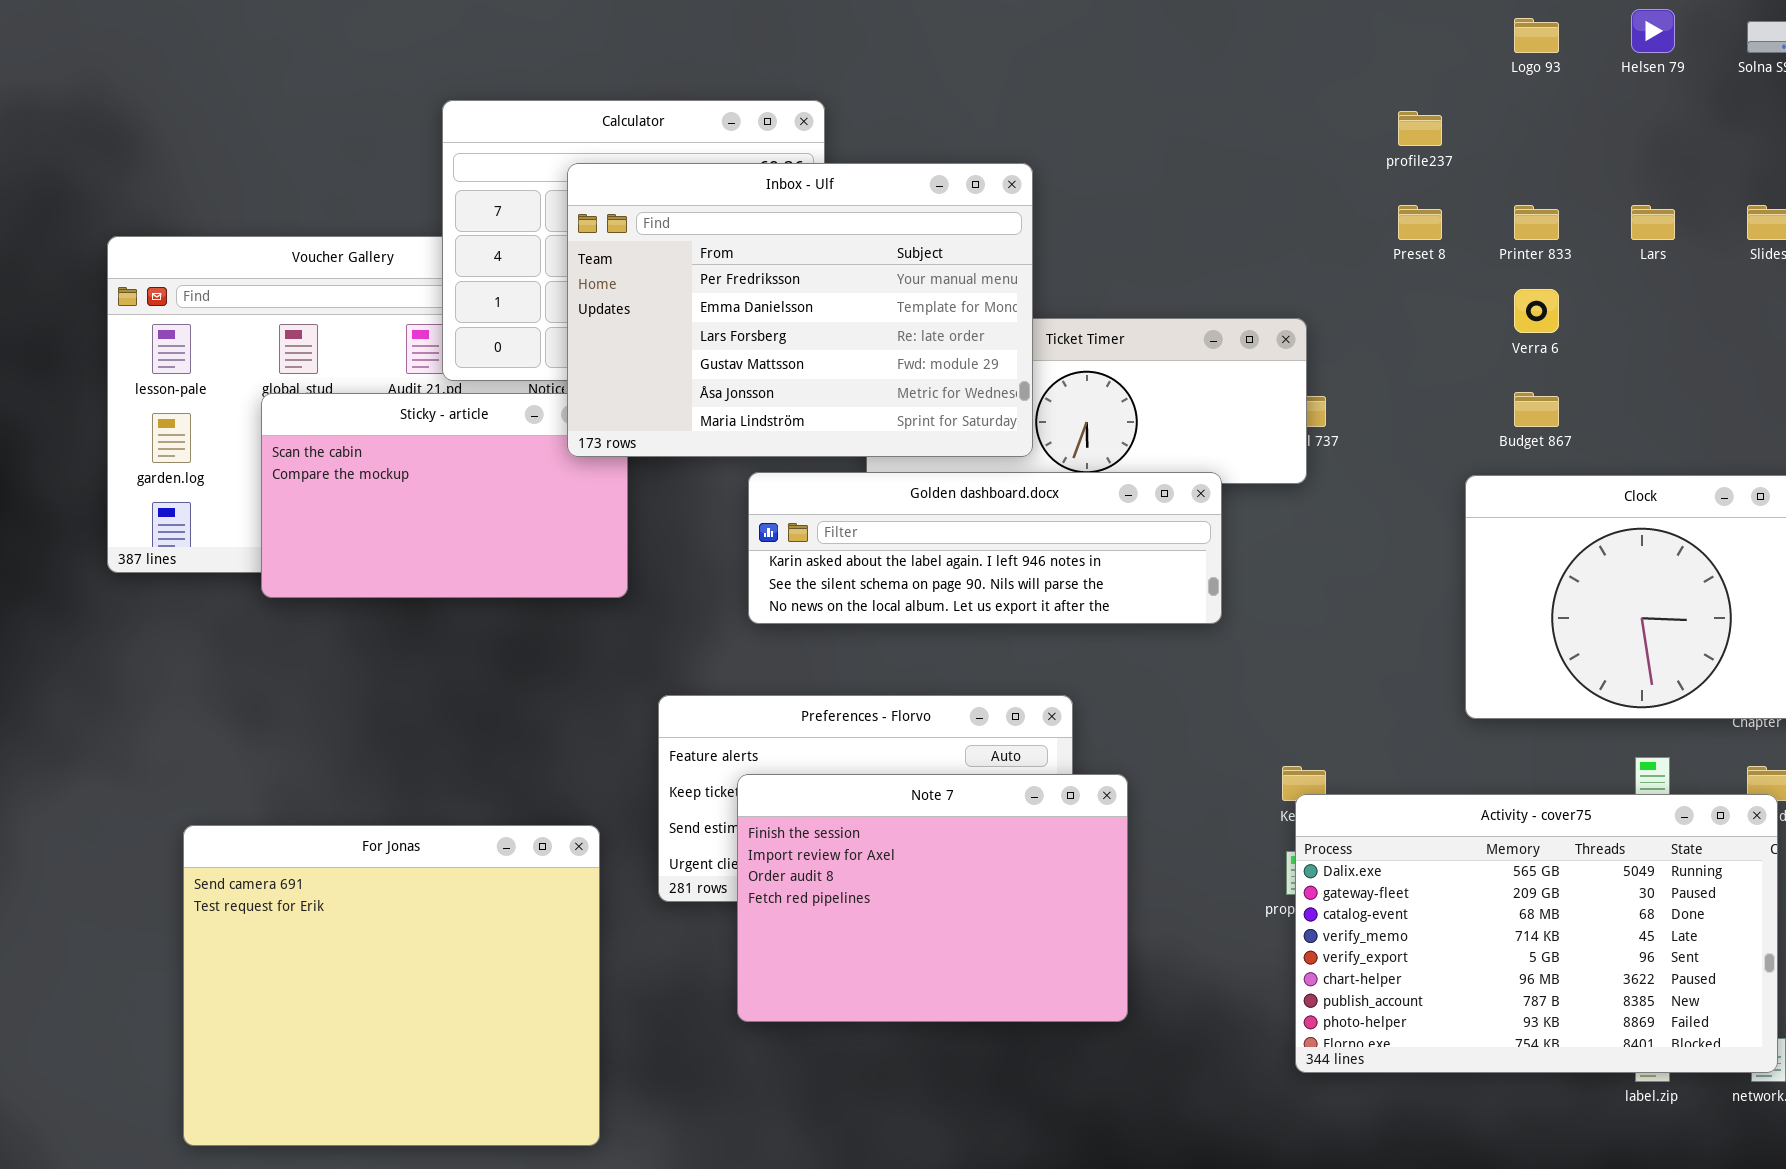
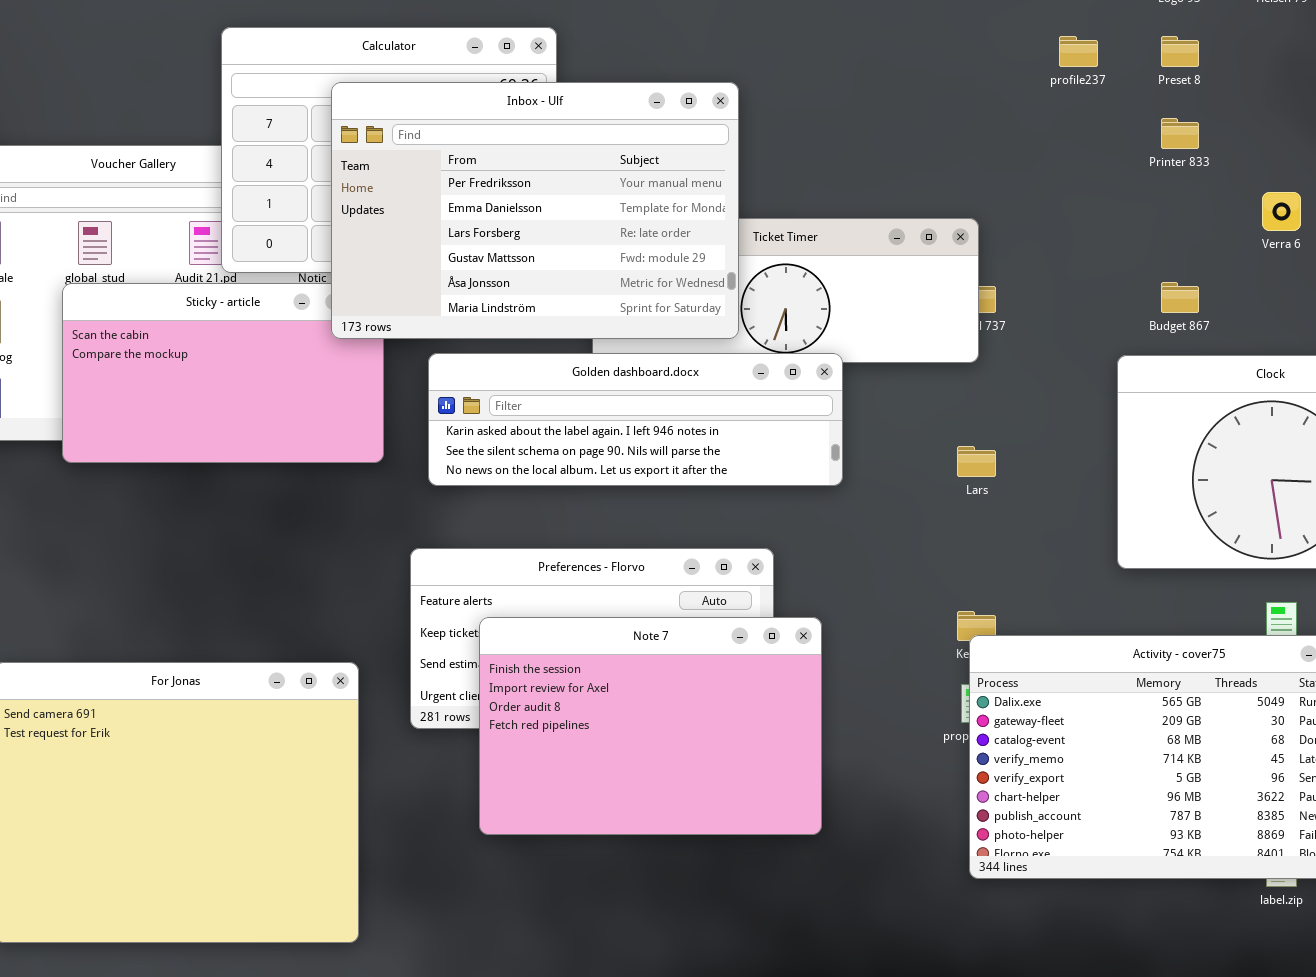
Preset 8: [1398,205,1442,240] -> [1161,36,1199,67], moved
Lars: [1631,205,1675,240] -> [957,446,996,477], moved
Verra 6: [1514,289,1559,333] -> [1262,192,1301,231], moved
Golden dashboard.docx: [748,472,1222,624] -> [428,353,843,486], moved

